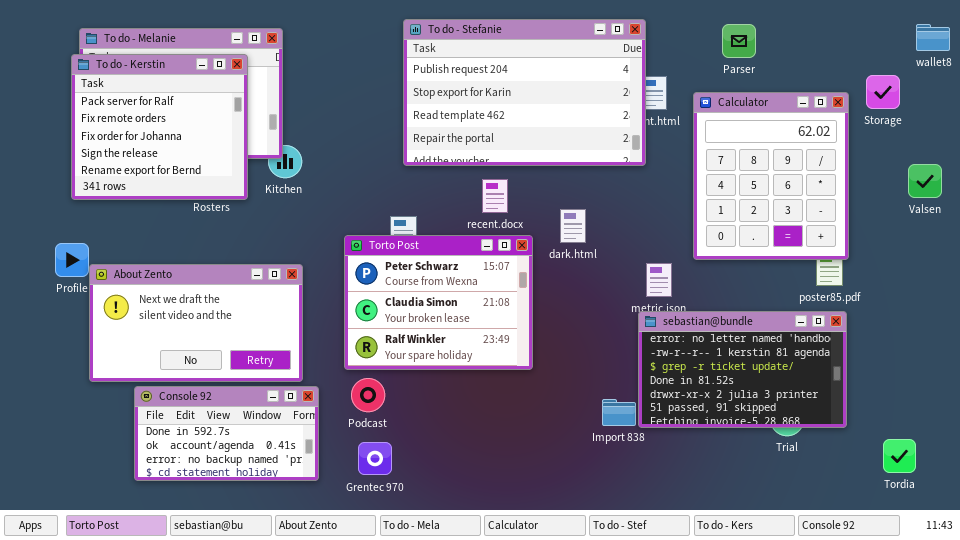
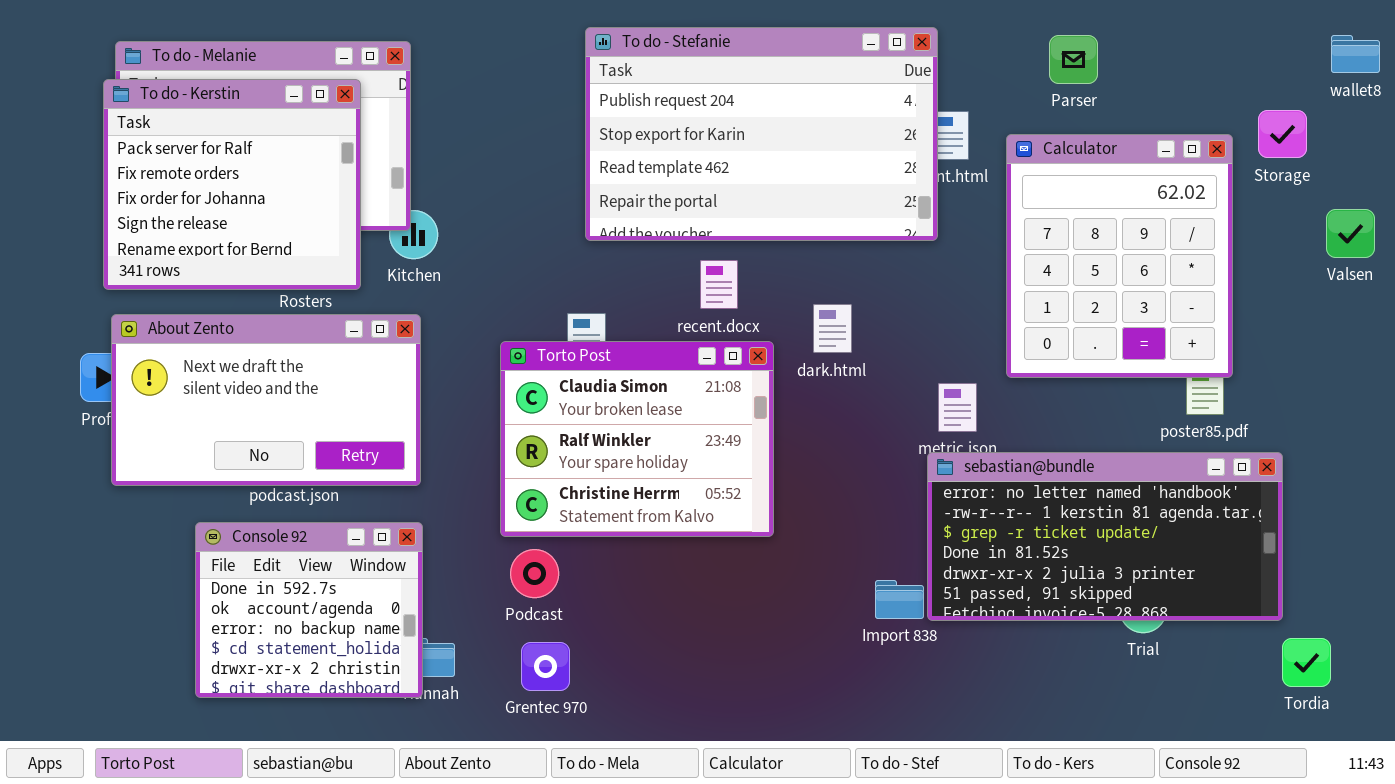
Valsen: [908,164,942,198] -> [1326,209,1375,258], moved
Torto Post: [344,235,533,370] -> [500,341,774,537], scrolled down 1 row
About Zento: [89,264,303,382] -> [111,314,421,486], moved
sebastian@bundle: [638,311,847,428] -> [927,452,1283,621], resized
Console 92: [134,386,319,481] -> [195,522,423,698], resized

